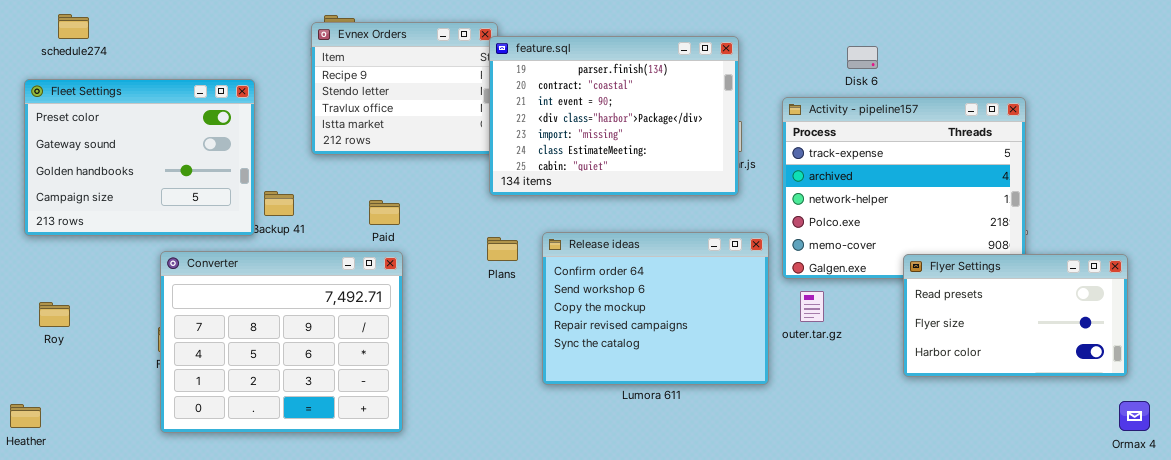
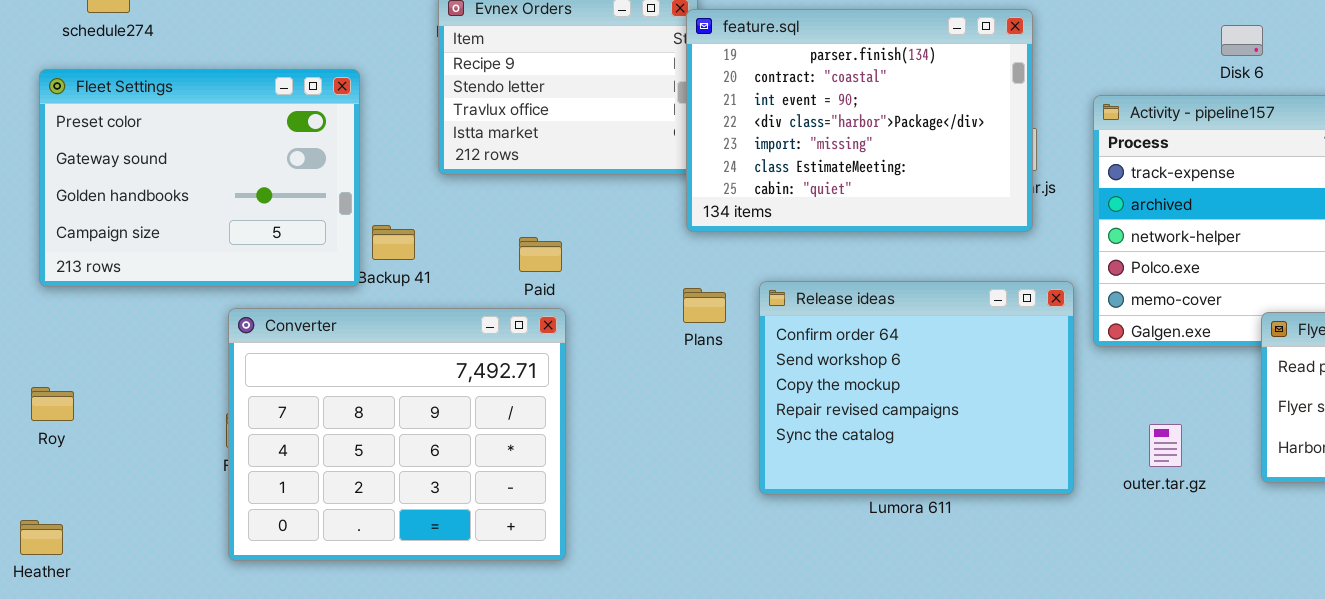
Disk 6: [847,46,878,69] -> [1221,25,1263,56], moved
outer.tar.gz: [800,291,824,322] -> [1149,424,1182,467], moved
Roy: [39,302,70,327] -> [31,387,74,421], moved

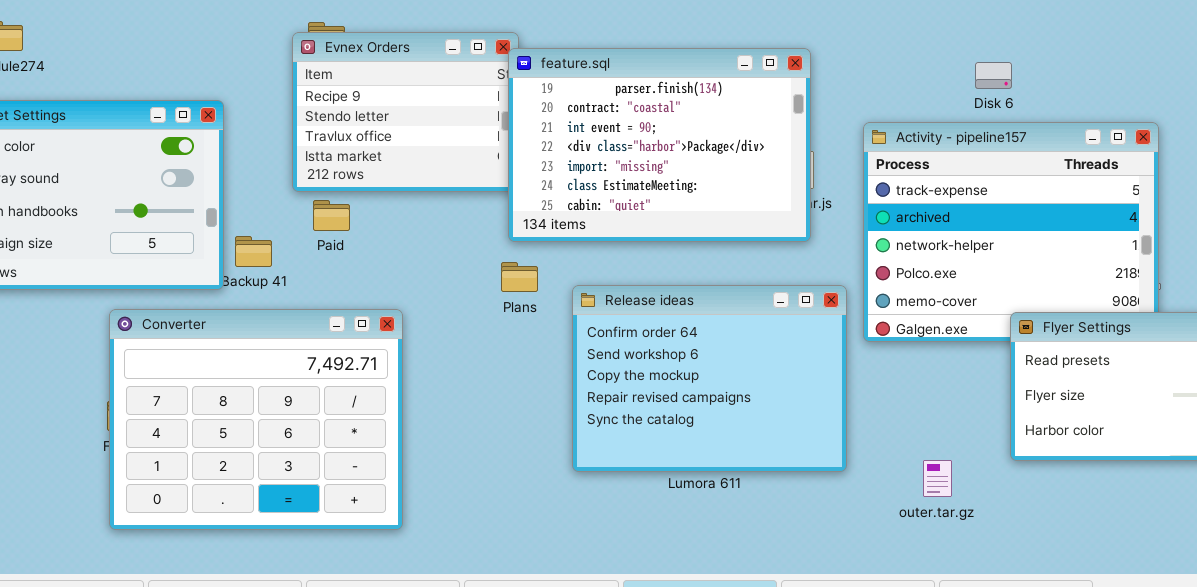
Paid: [519,237,562,272] -> [313,200,350,231], moved
Plans: [683,288,726,323] -> [501,262,538,292], moved
outer.tar.gz: [1149,424,1182,467] -> [923,460,952,497], moved

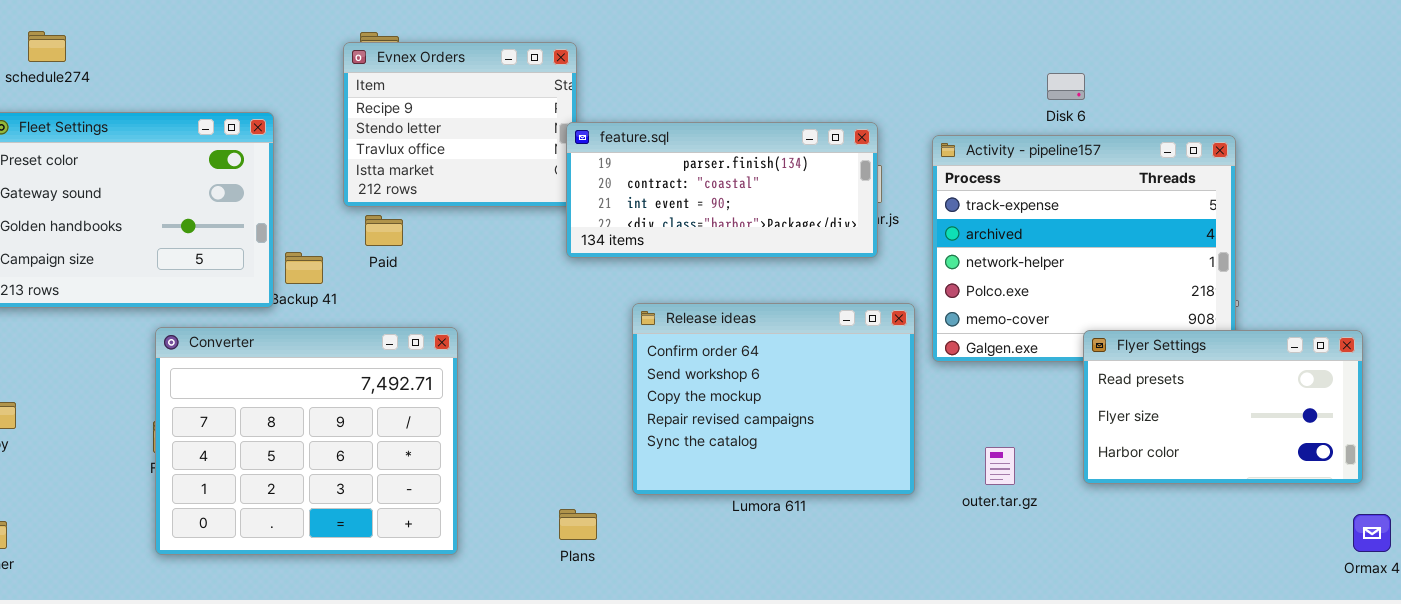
feature.sql: [508,48,811,242] -> [566,122,878,258], resized
Plans: [501,262,538,292] -> [559,509,597,540], moved
outer.tar.gz: [923,460,952,497] -> [985,447,1015,485], moved

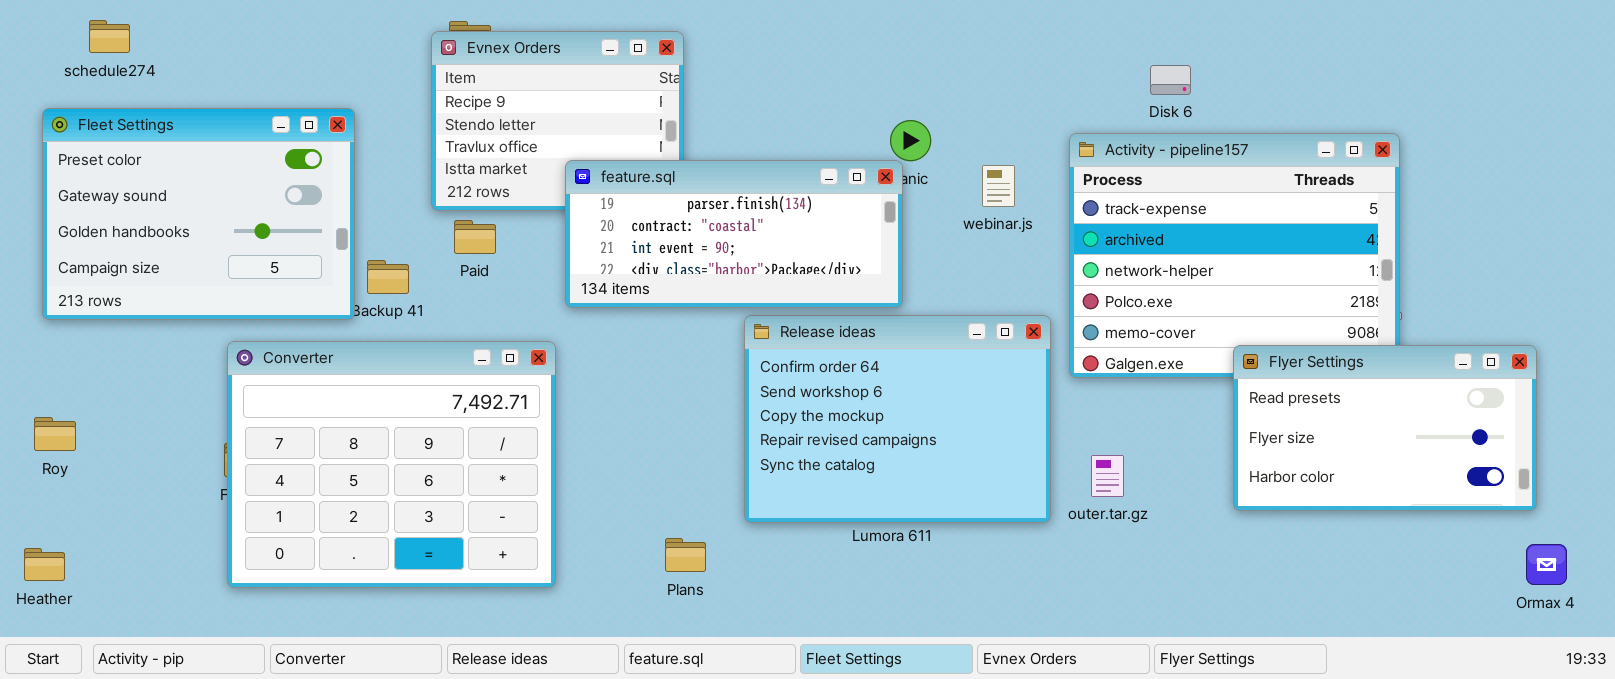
Disk 6: [1047,73,1085,100] -> [1150,65,1191,95], moved
feature.sql: [566,122,878,258] -> [565,160,903,308], moved
outer.tar.gz: [985,447,1015,485] -> [1091,455,1124,497], moved

